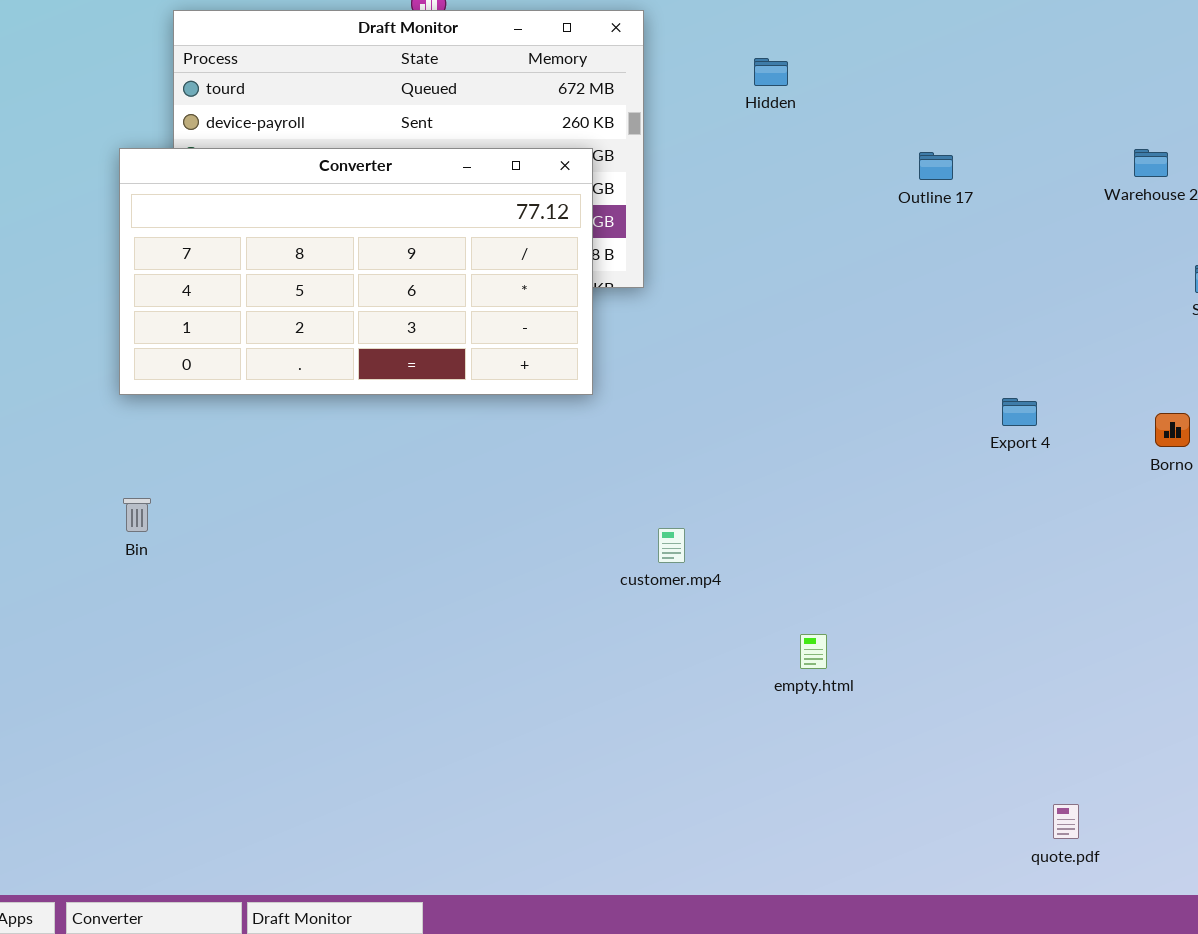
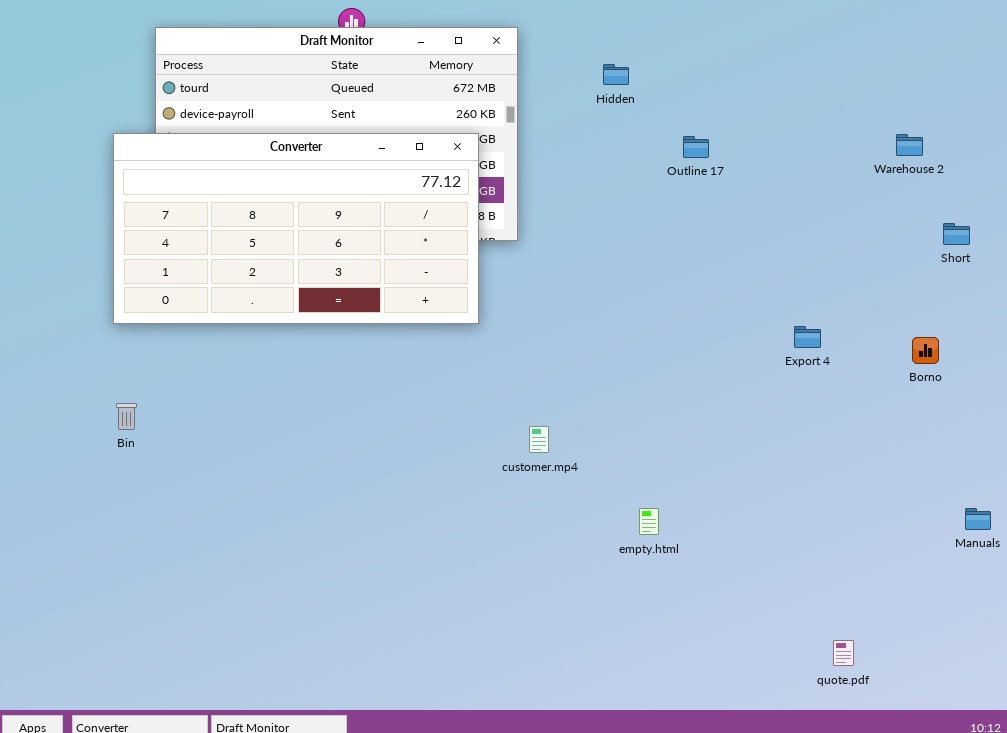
Outline 17: [919,152,953,180] -> [683,136,709,158], moved

